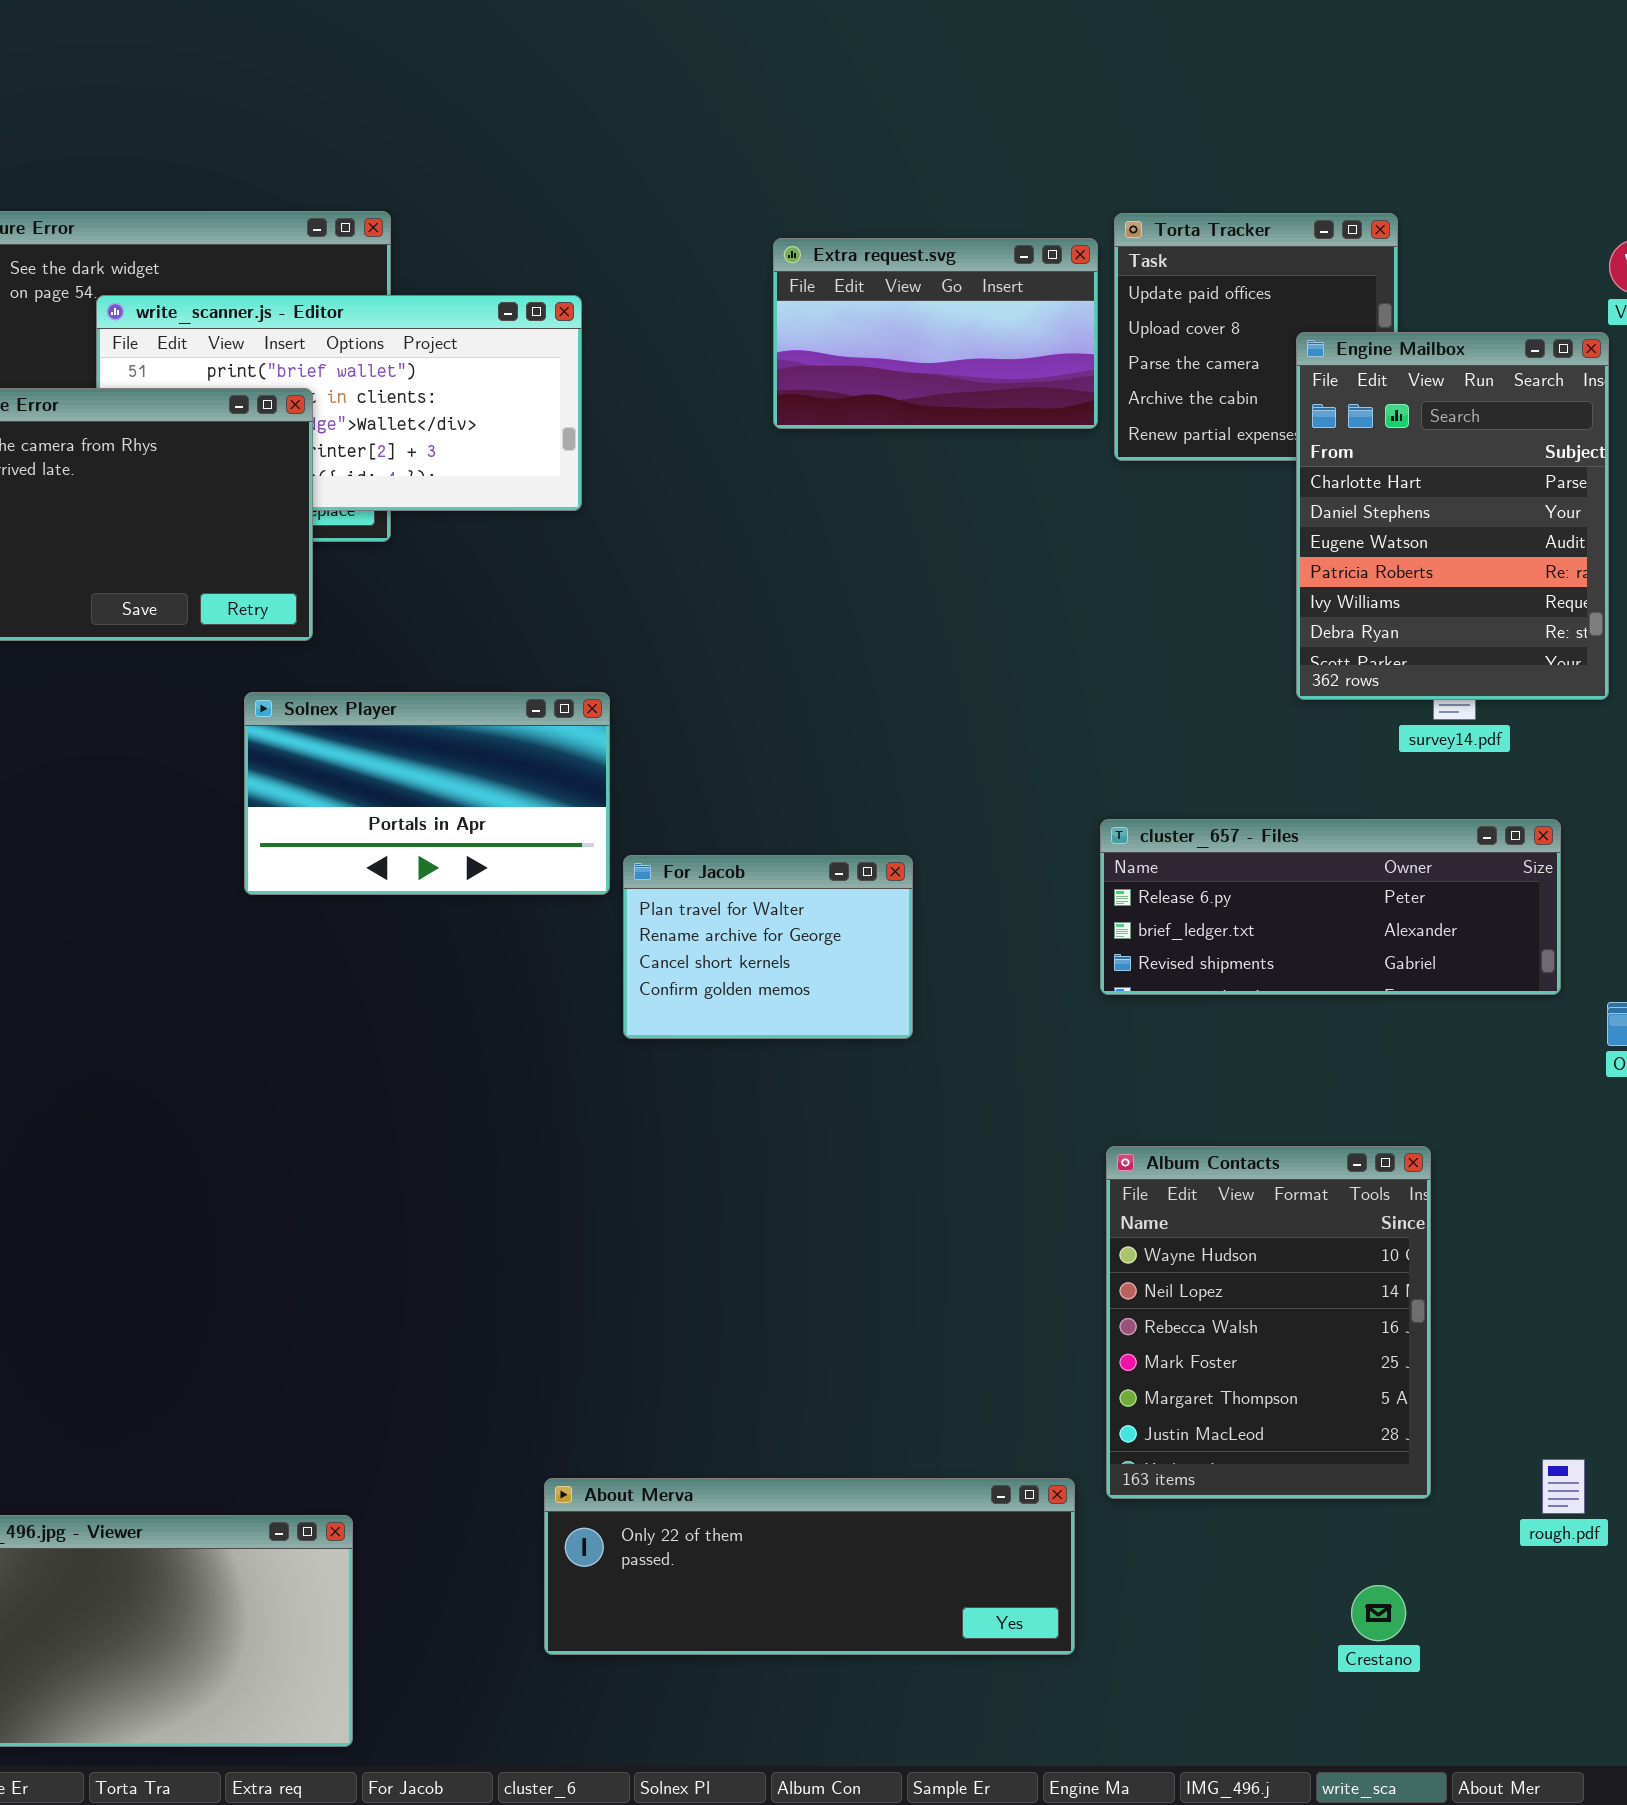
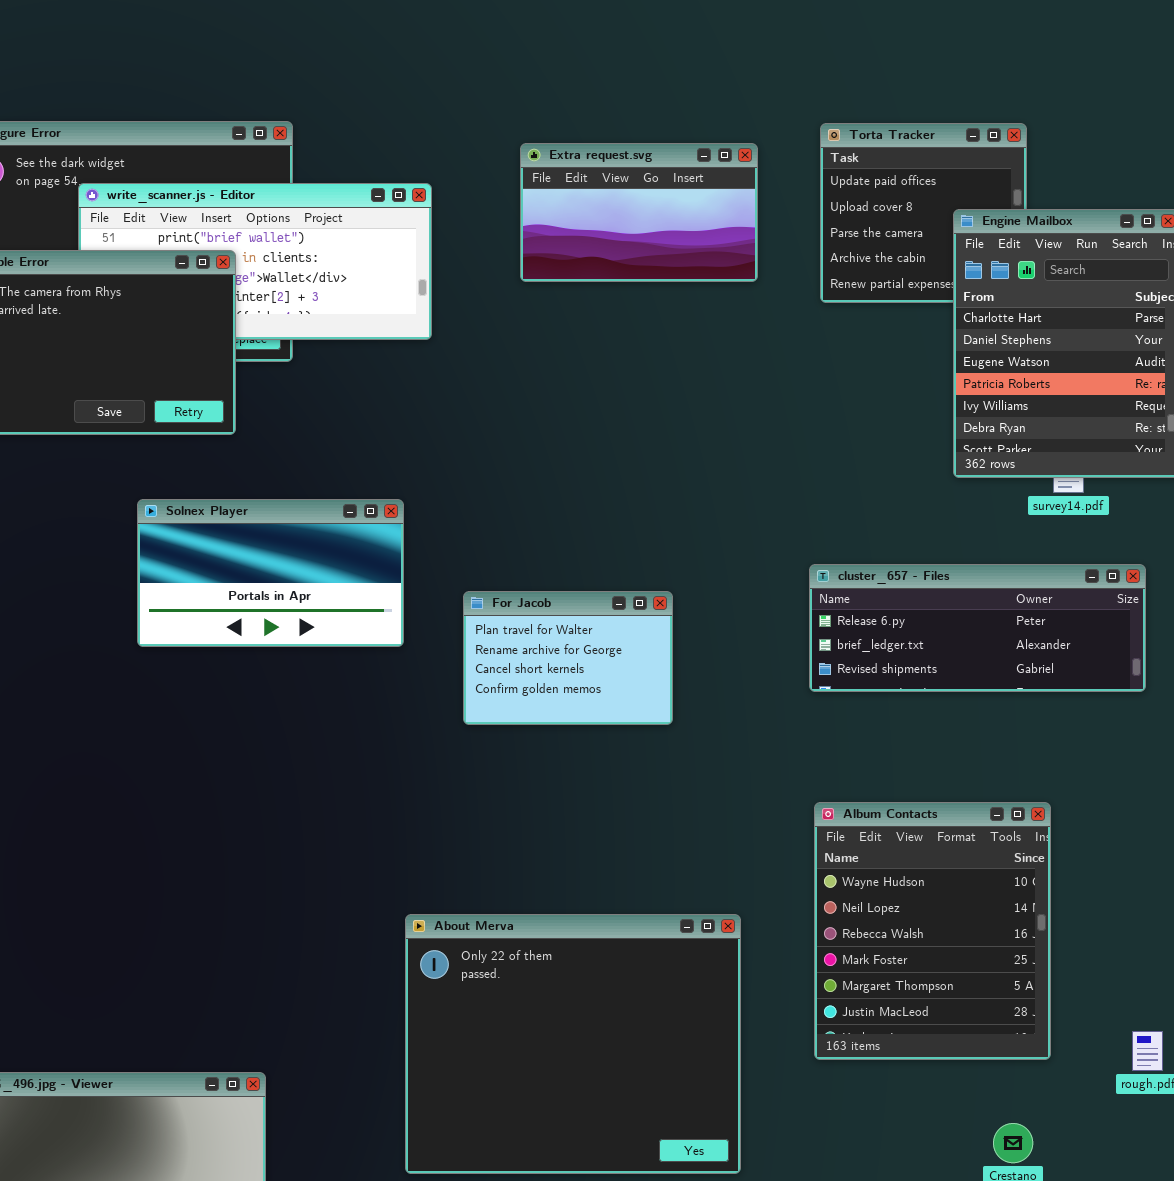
Extra request.svg: [773,238,1098,429] -> [520,143,758,282], moved
Solnex Player: [244,692,610,895] -> [137,499,404,647], moved
About Merva: [544,1478,1075,1655] -> [405,914,741,1174], resized

